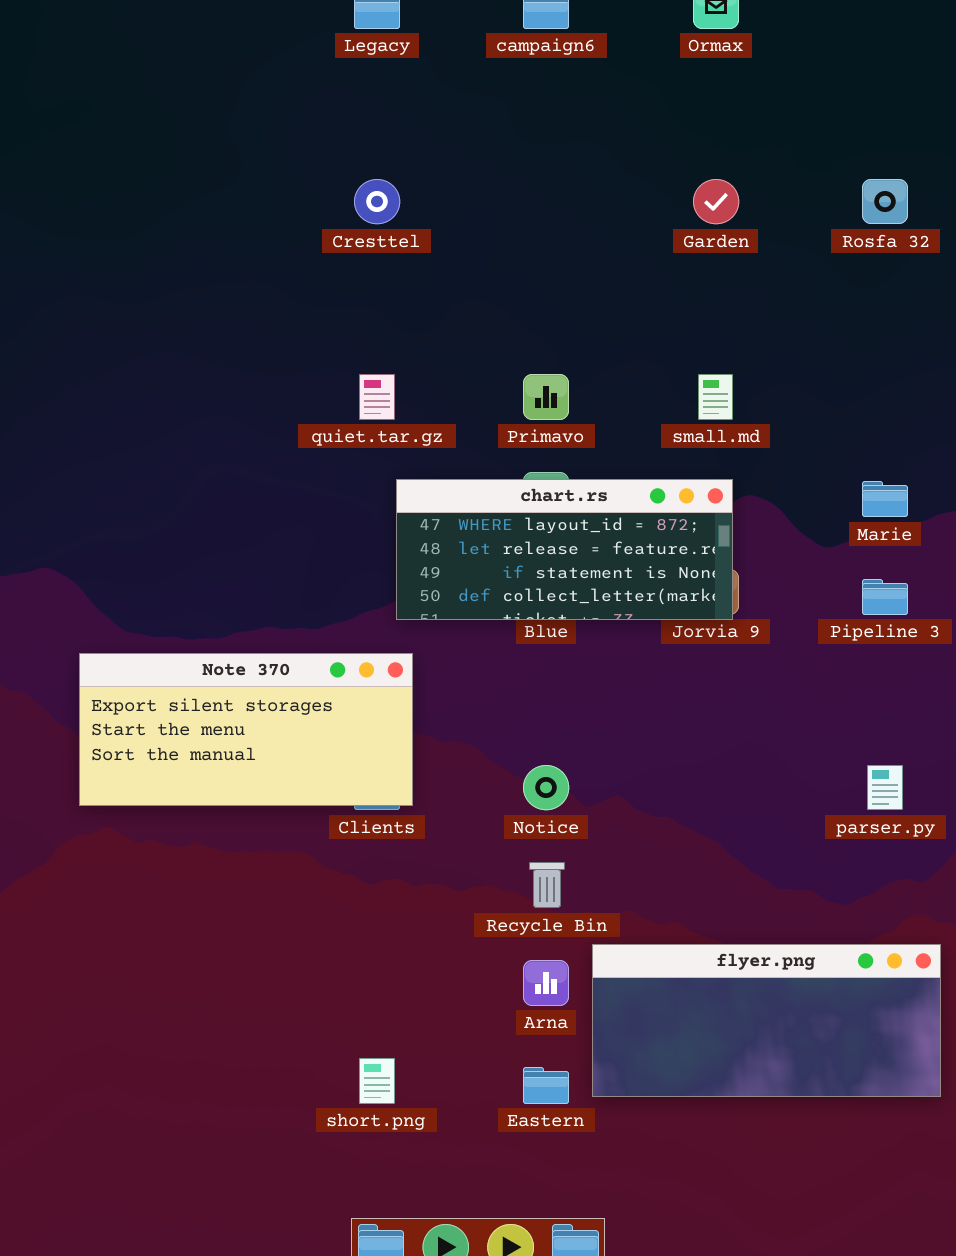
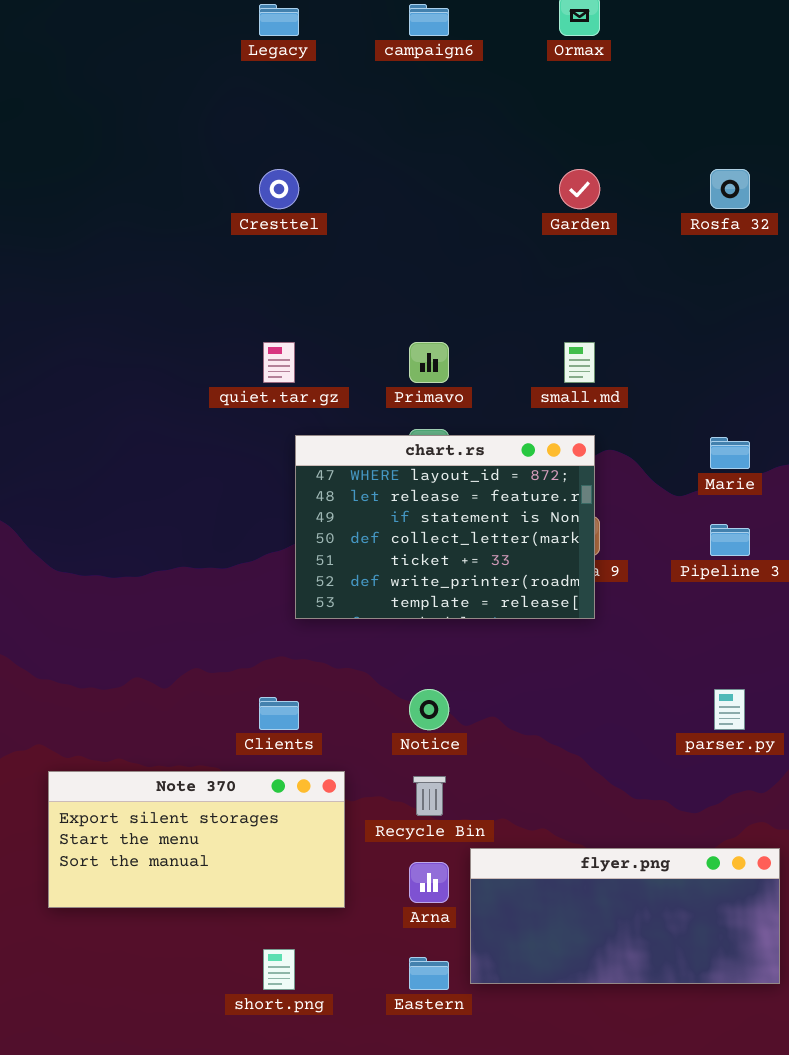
chart.rs: [396,479,733,620] -> [295,435,595,619], resized
Note 370: [79,653,413,806] -> [48,771,345,908], moved

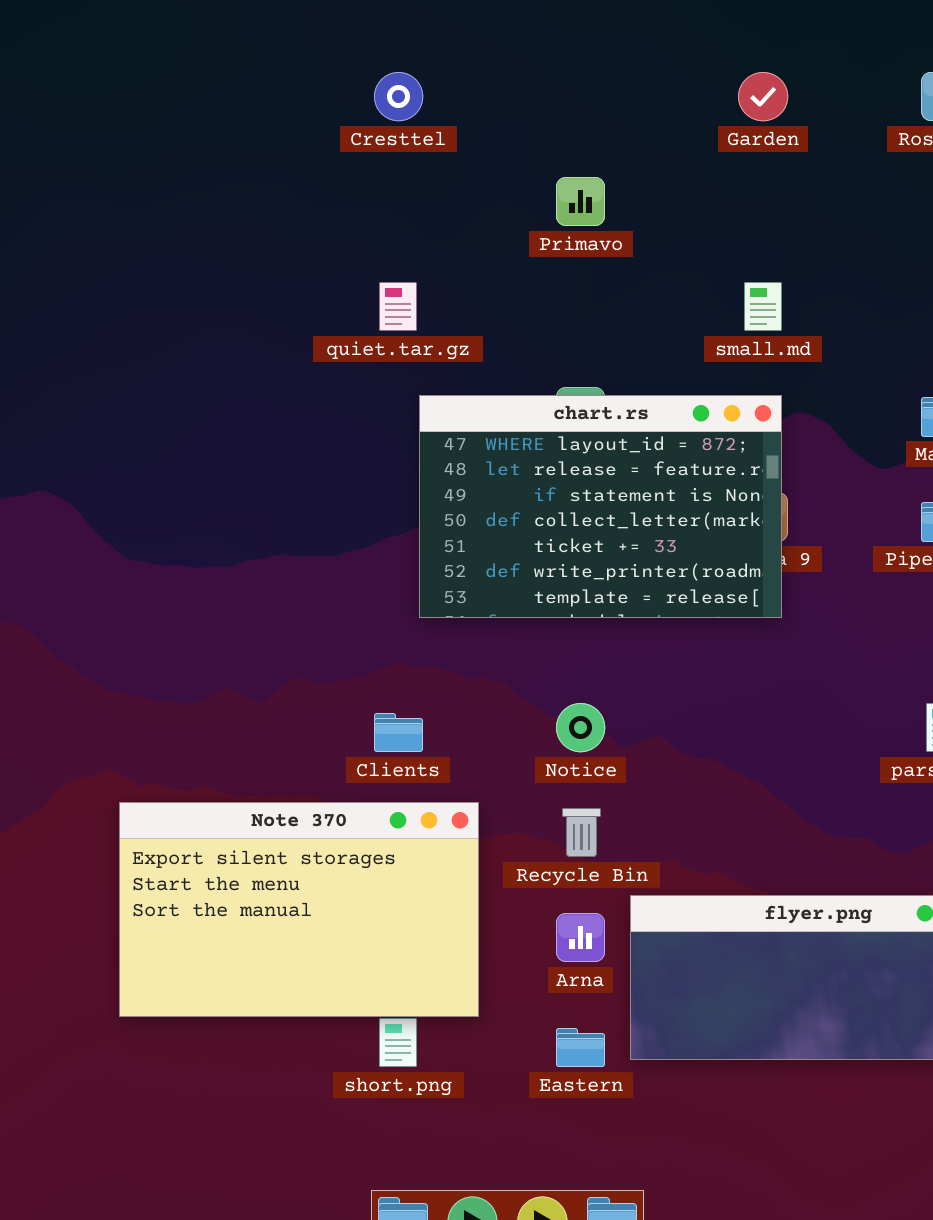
Primavo: [409,342,449,383] -> [556,177,605,226], moved
Note 370: [48,771,345,908] -> [119,802,479,1017], resized

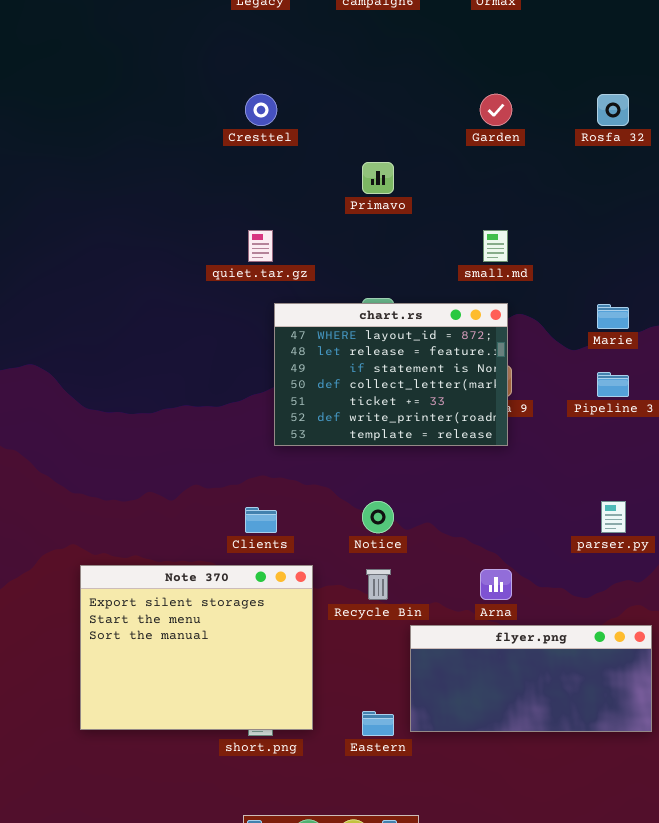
Note 370: [119,802,479,1017] -> [80,565,313,730], resized
Arna: [556,913,605,962] -> [480,569,512,600], moved

